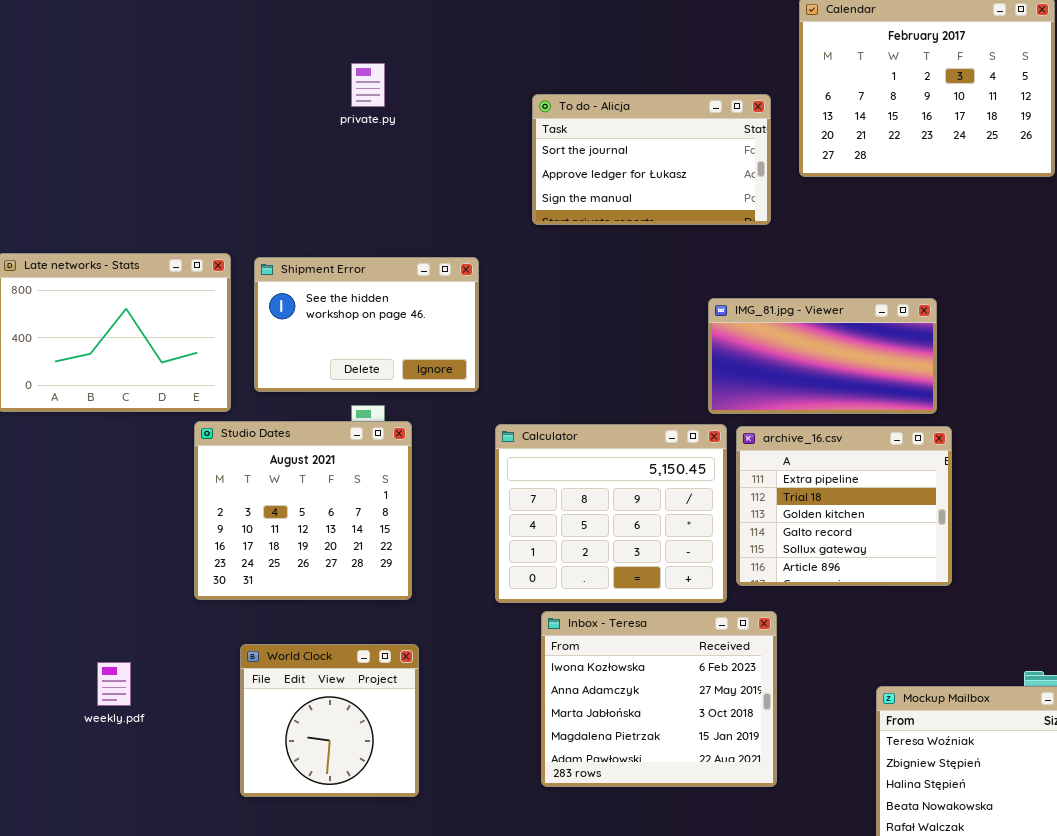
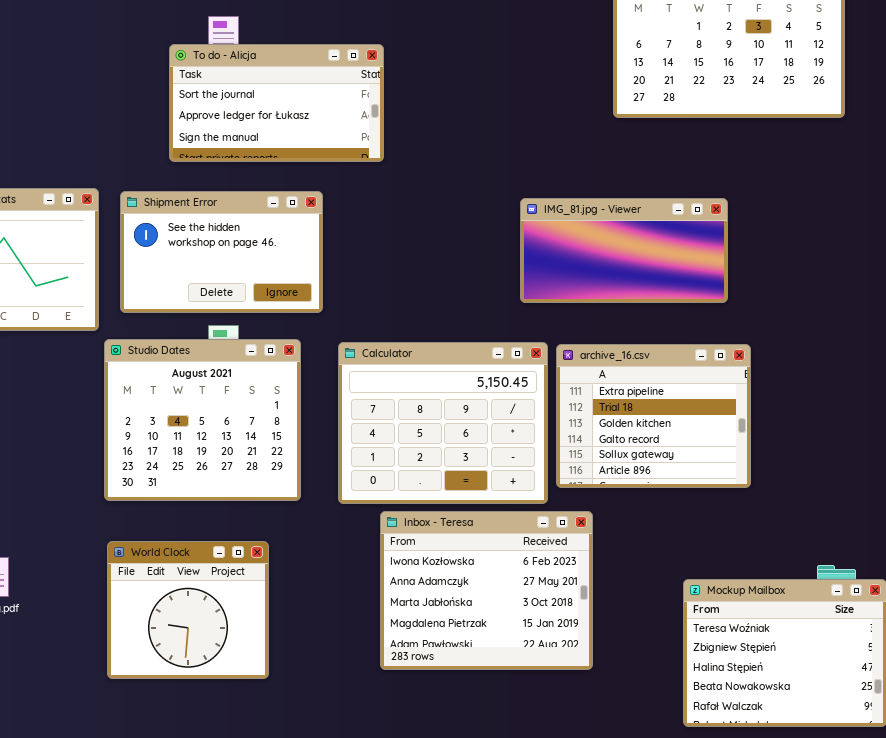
To do - Alicja: [532,94,771,225] -> [169,44,384,162], moved
IMG_81.jpg - Viewer: [708,298,937,414] -> [520,198,728,303], moved
Studio Dates: [194,421,412,600] -> [104,339,301,501], moved

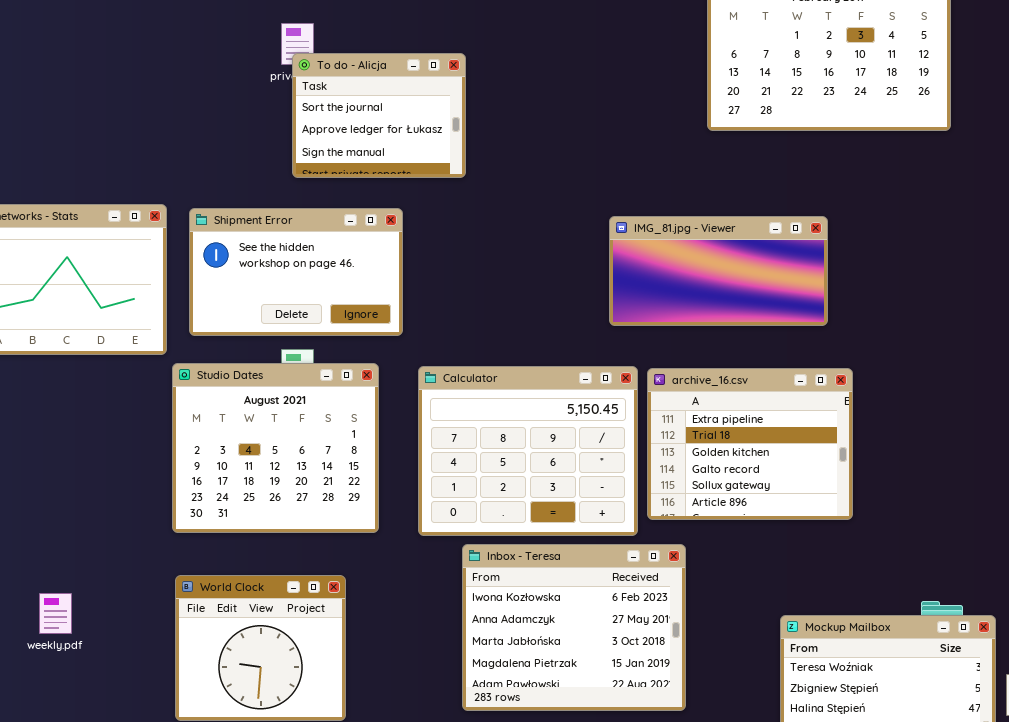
To do - Alicja: [169,44,384,162] -> [292,53,466,178], resized

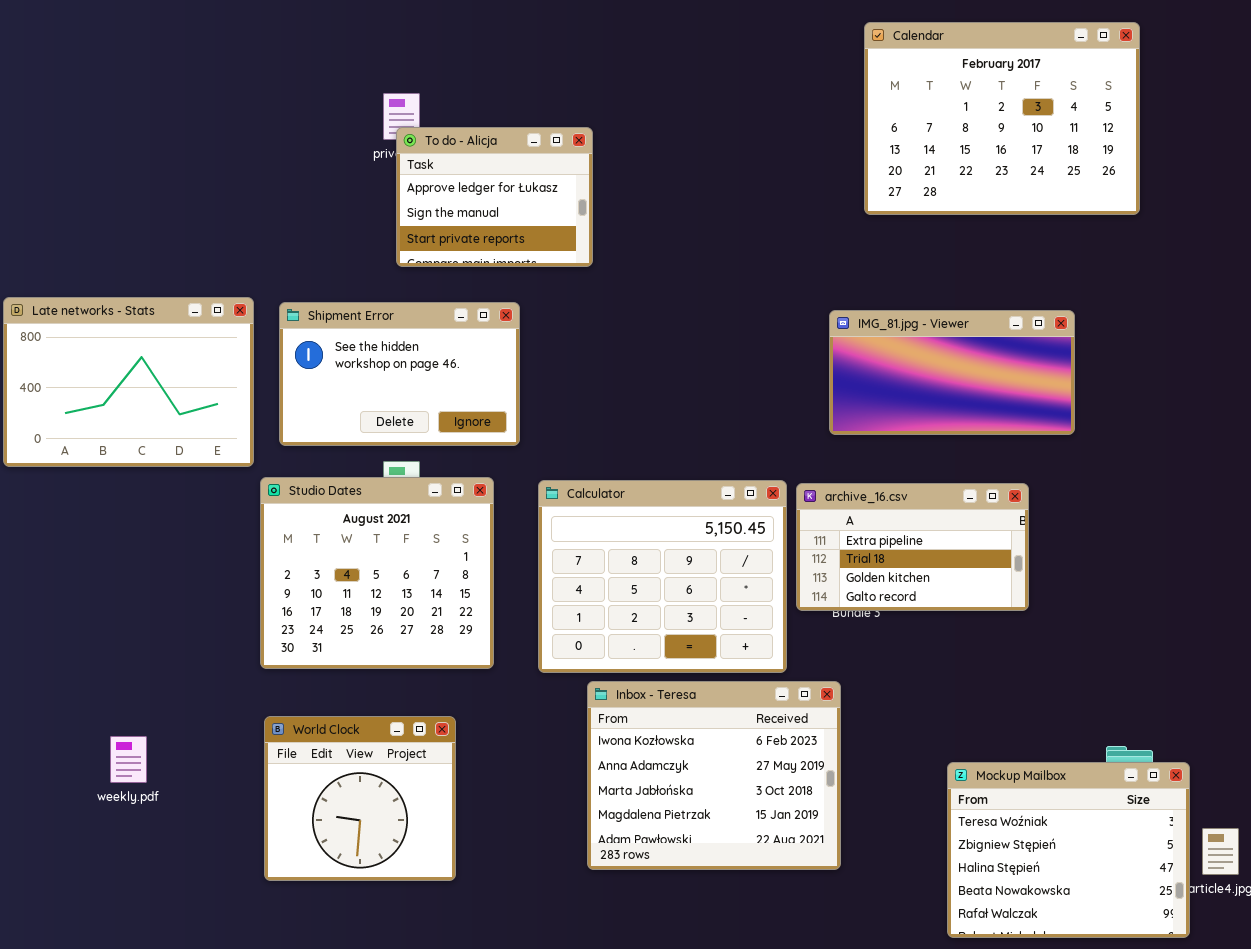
To do - Alicja: [292,53,466,178] -> [396,127,593,267], scrolled down 1 row
IMG_81.jpg - Viewer: [609,216,828,326] -> [829,310,1075,435], moved
archive_16.csv: [647,368,853,520] -> [796,483,1029,611], resized

